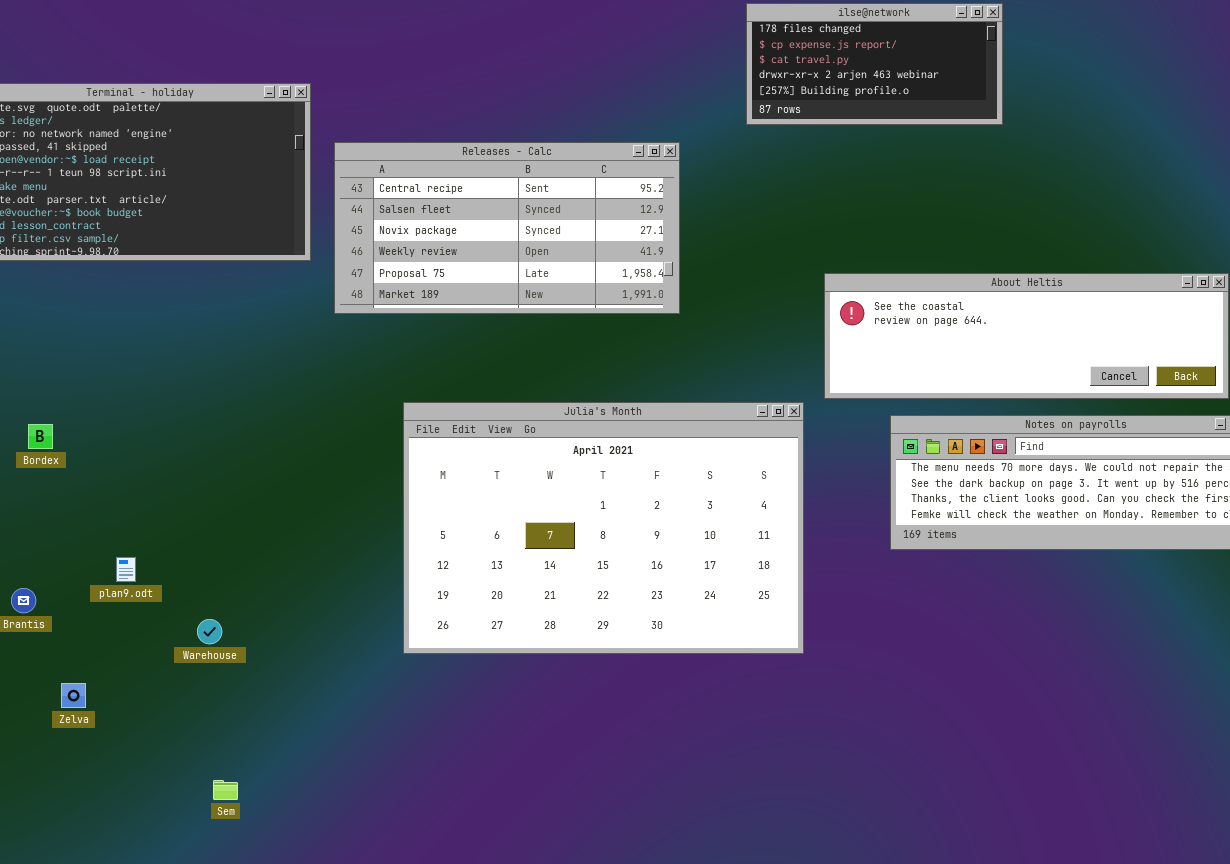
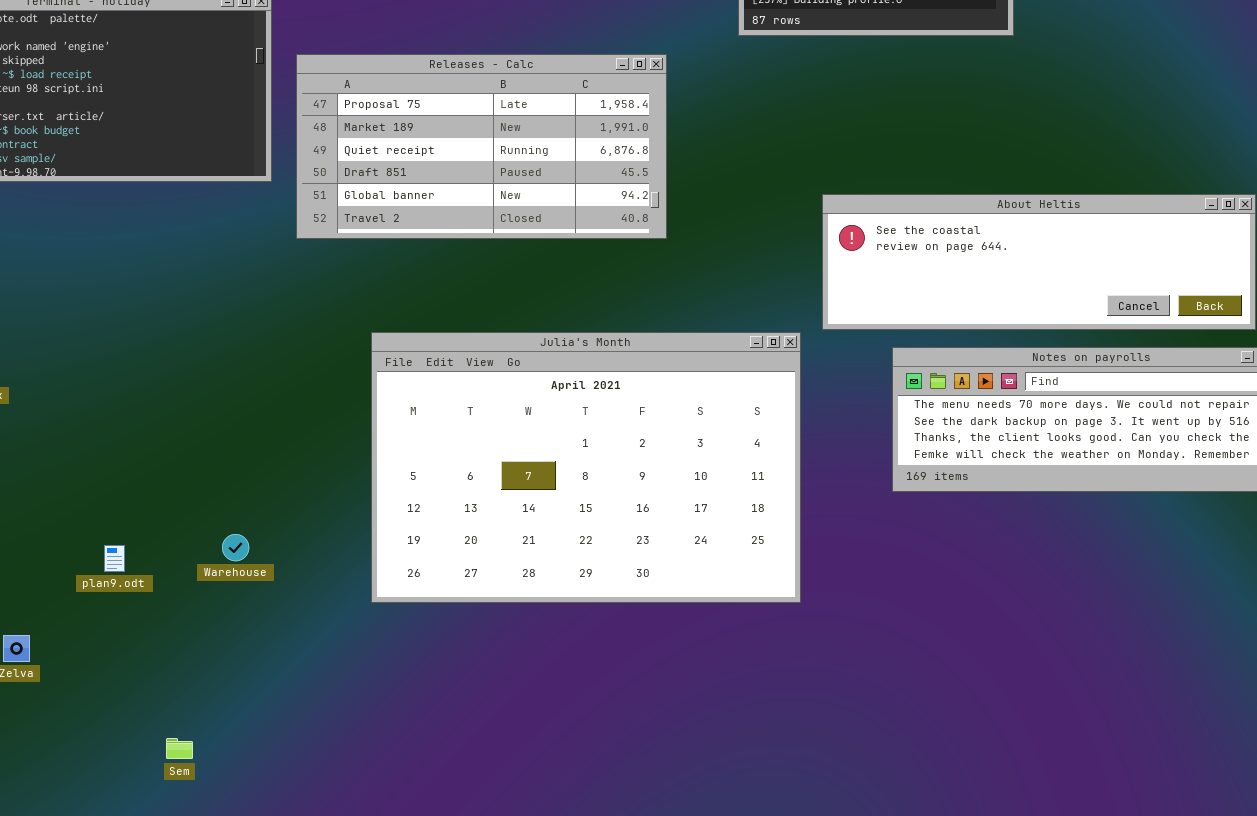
Releases - Calc: [334,142,680,314] -> [296,54,667,239], scrolled down 4 rows
plan9.odt: [116,557,136,582] -> [104,545,125,572], moved
Warehouse: [197,619,222,644] -> [222,534,249,561], moved

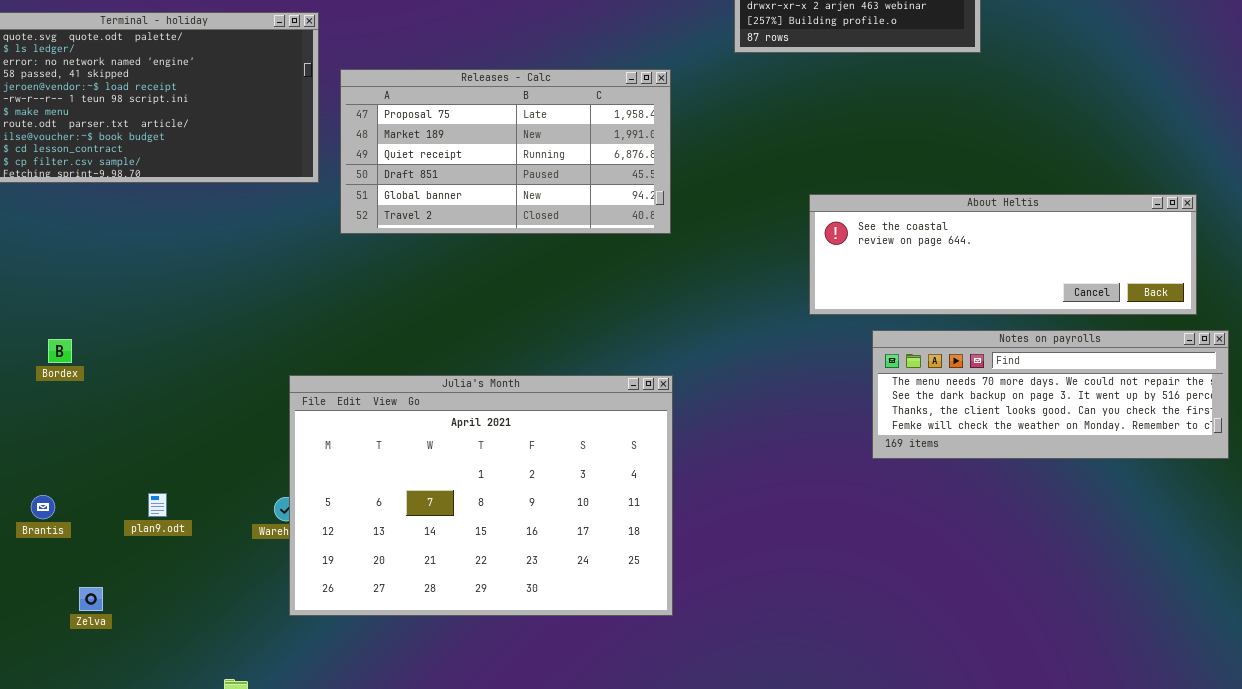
Julia's Month: [371,332,801,603] -> [289,375,673,616], moved
plan9.odt: [104,545,125,572] -> [148,493,167,517], moved

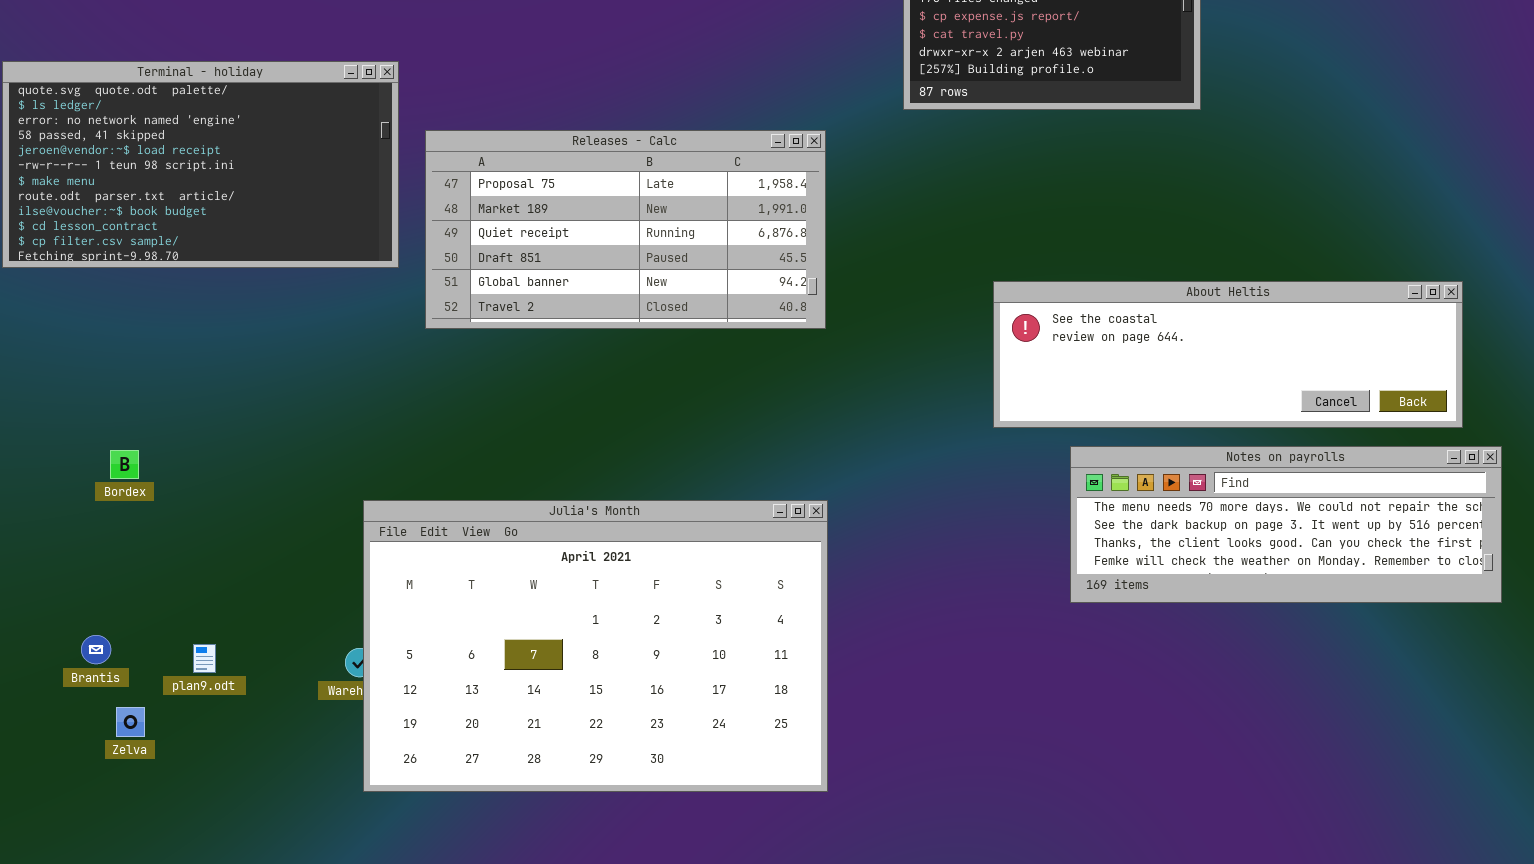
Bordex: [48,339,72,363] -> [110,450,139,479], moved
Brantis: [31,495,55,519] -> [81,635,111,664], moved
Zelva: [79,587,103,611] -> [116,707,145,737], moved

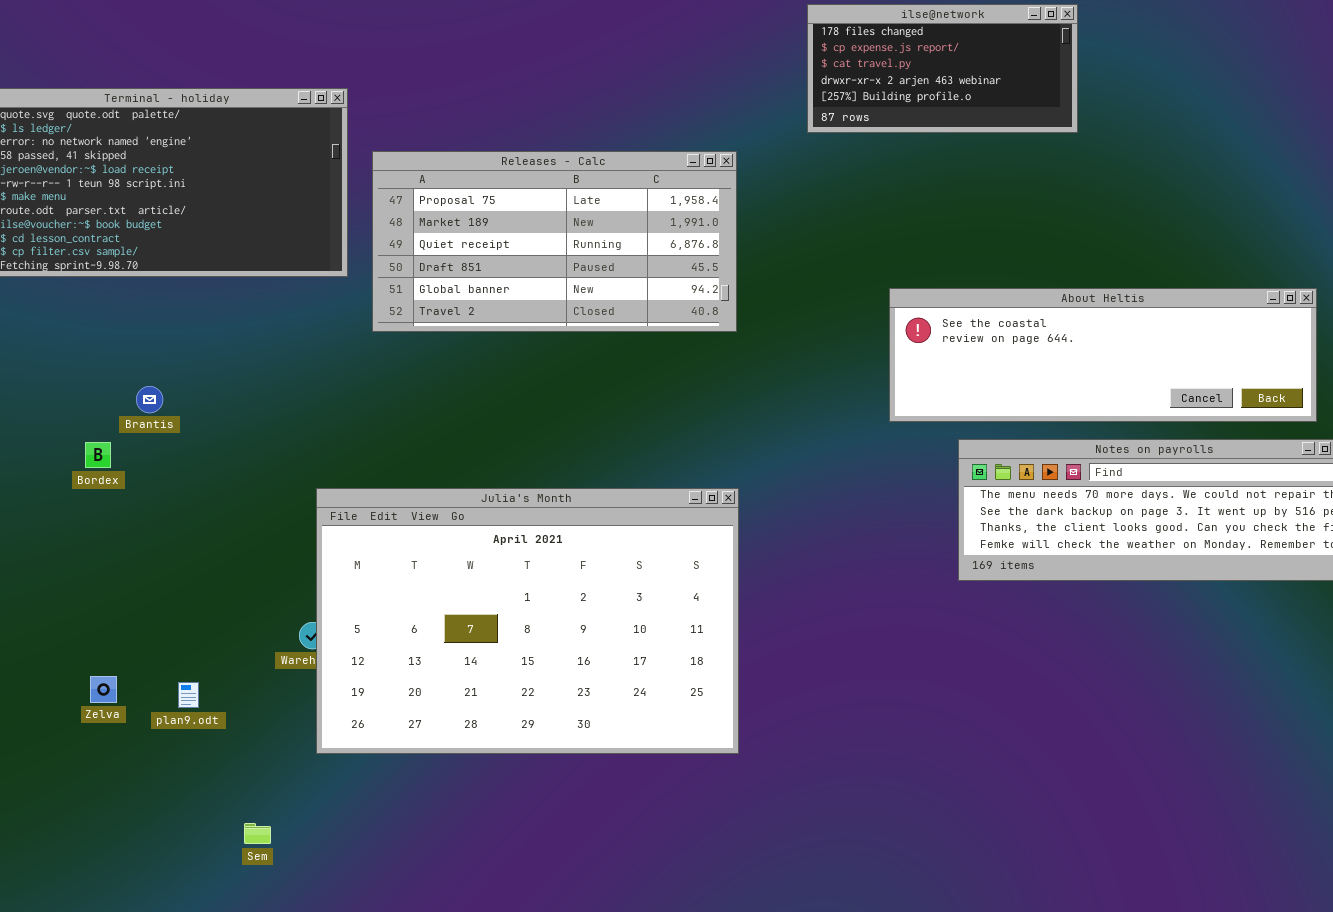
Brantis: [81,635,111,664] -> [136,386,163,413], moved
plan9.odt: [193,644,216,673] -> [178,682,199,708], moved

